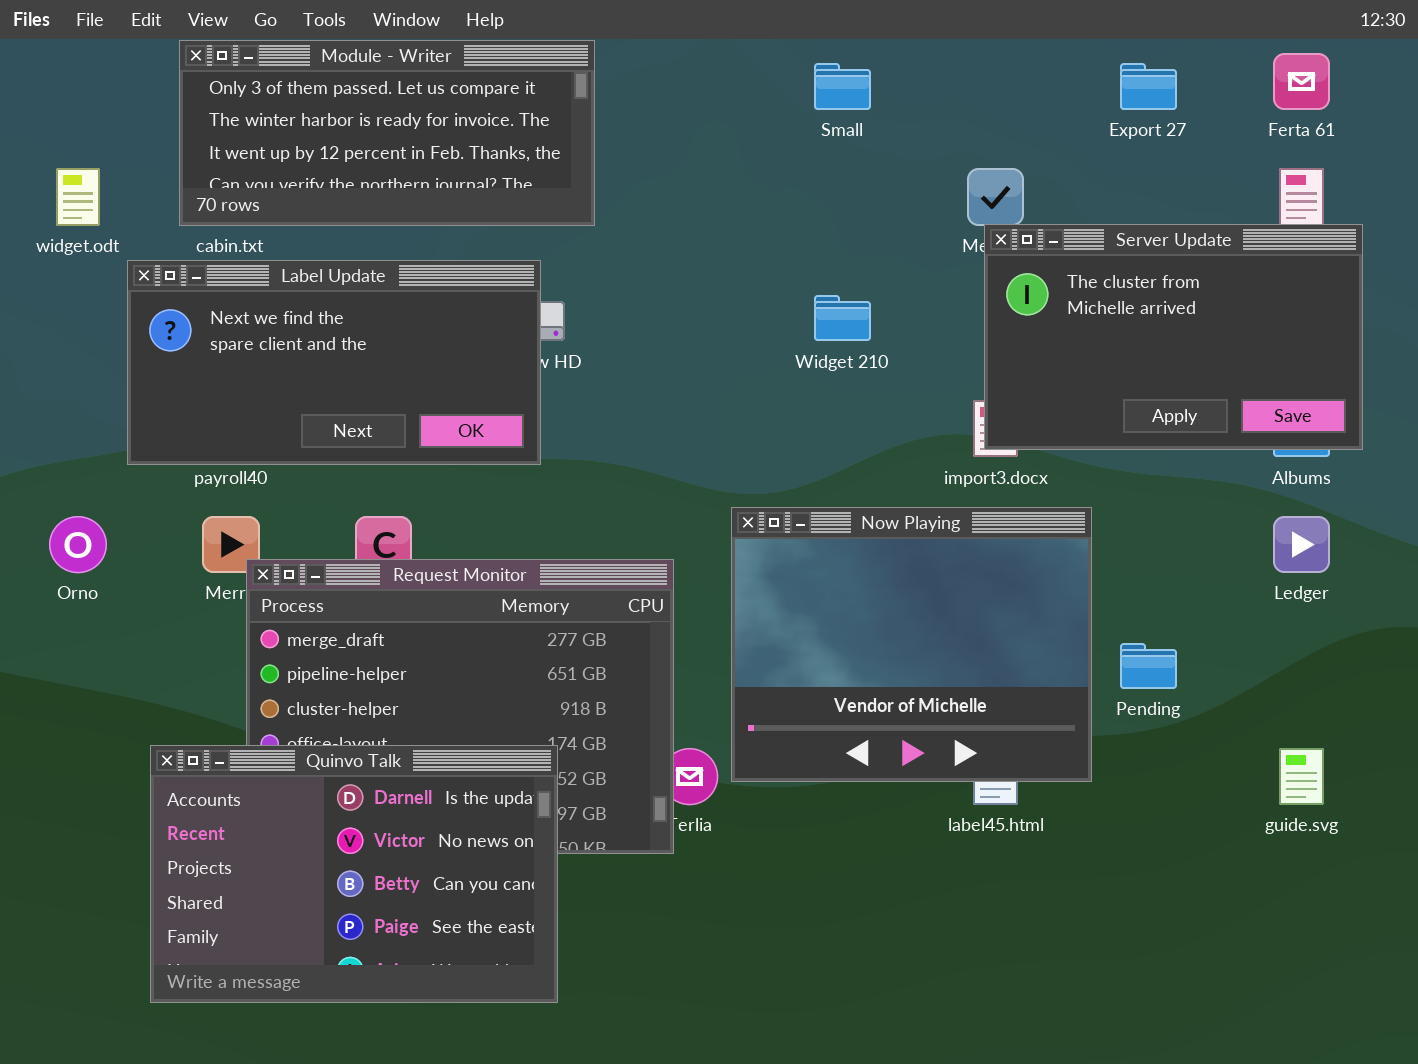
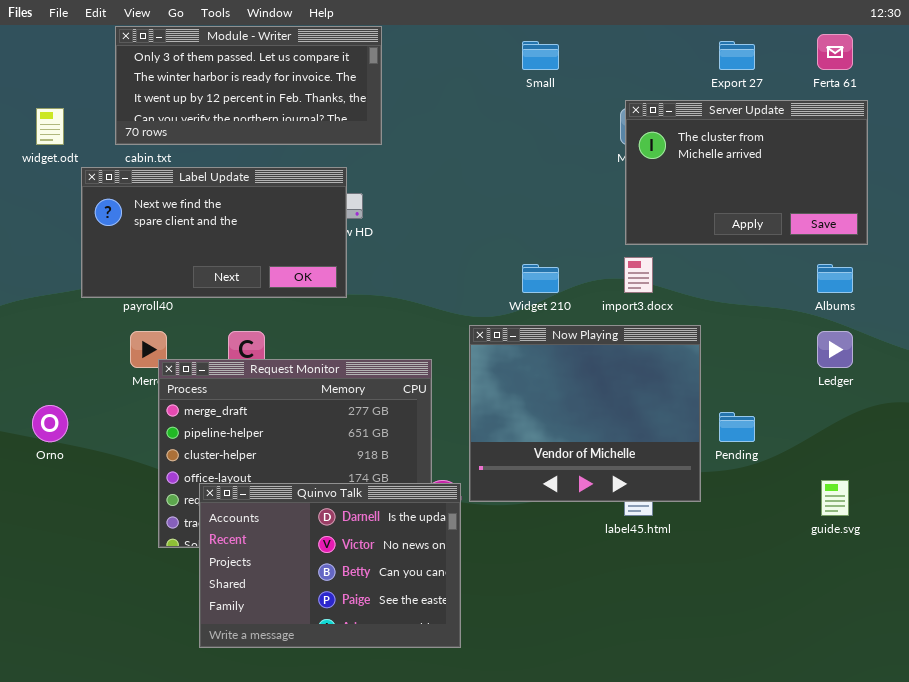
Server Update: [984,224,1363,450] -> [625,100,868,245], moved
Widget 210: [814,295,871,341] -> [522,264,559,293], moved
Orno: [49,516,107,573] -> [32,405,68,442], moved
Quinvo Talk: [150,745,558,1003] -> [199,483,461,648], moved

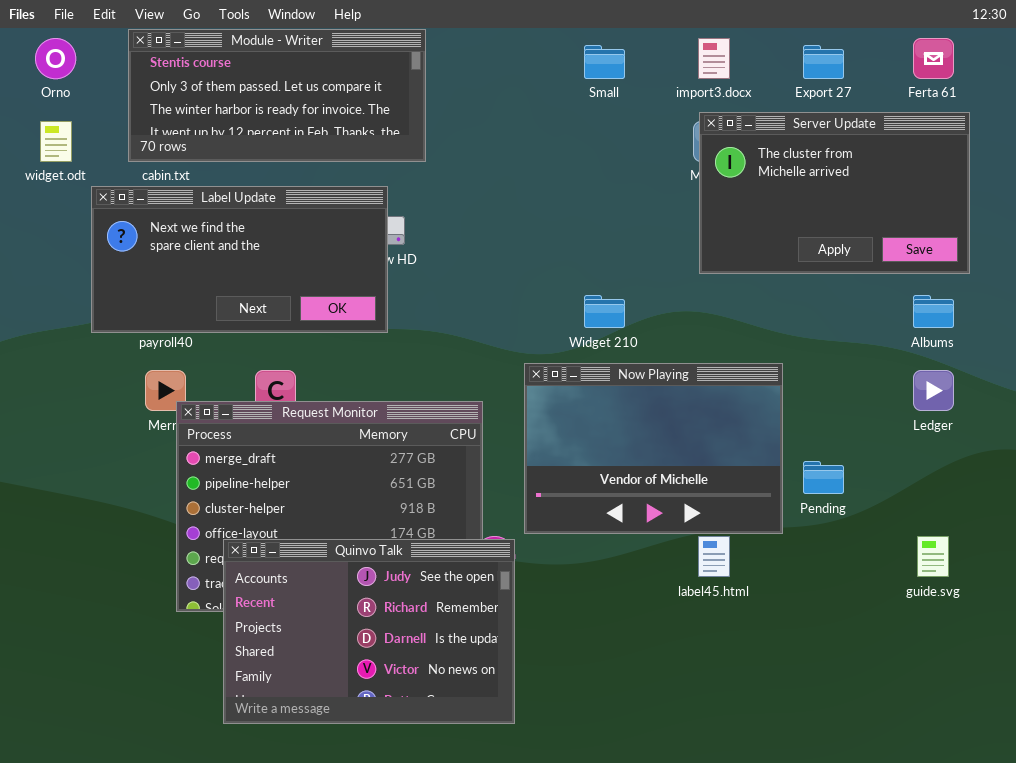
Module - Writer: [115,26,382,145] -> [128,29,426,162], scrolled up 1 row
import3.docx: [624,257,653,293] -> [698,38,730,79], moved
Now Playing: [469,325,701,502] -> [524,363,783,534], resized
Orno: [32,405,68,442] -> [35,38,76,79], moved
Quinvo Talk: [199,483,461,648] -> [223,539,515,724], scrolled up 2 rows

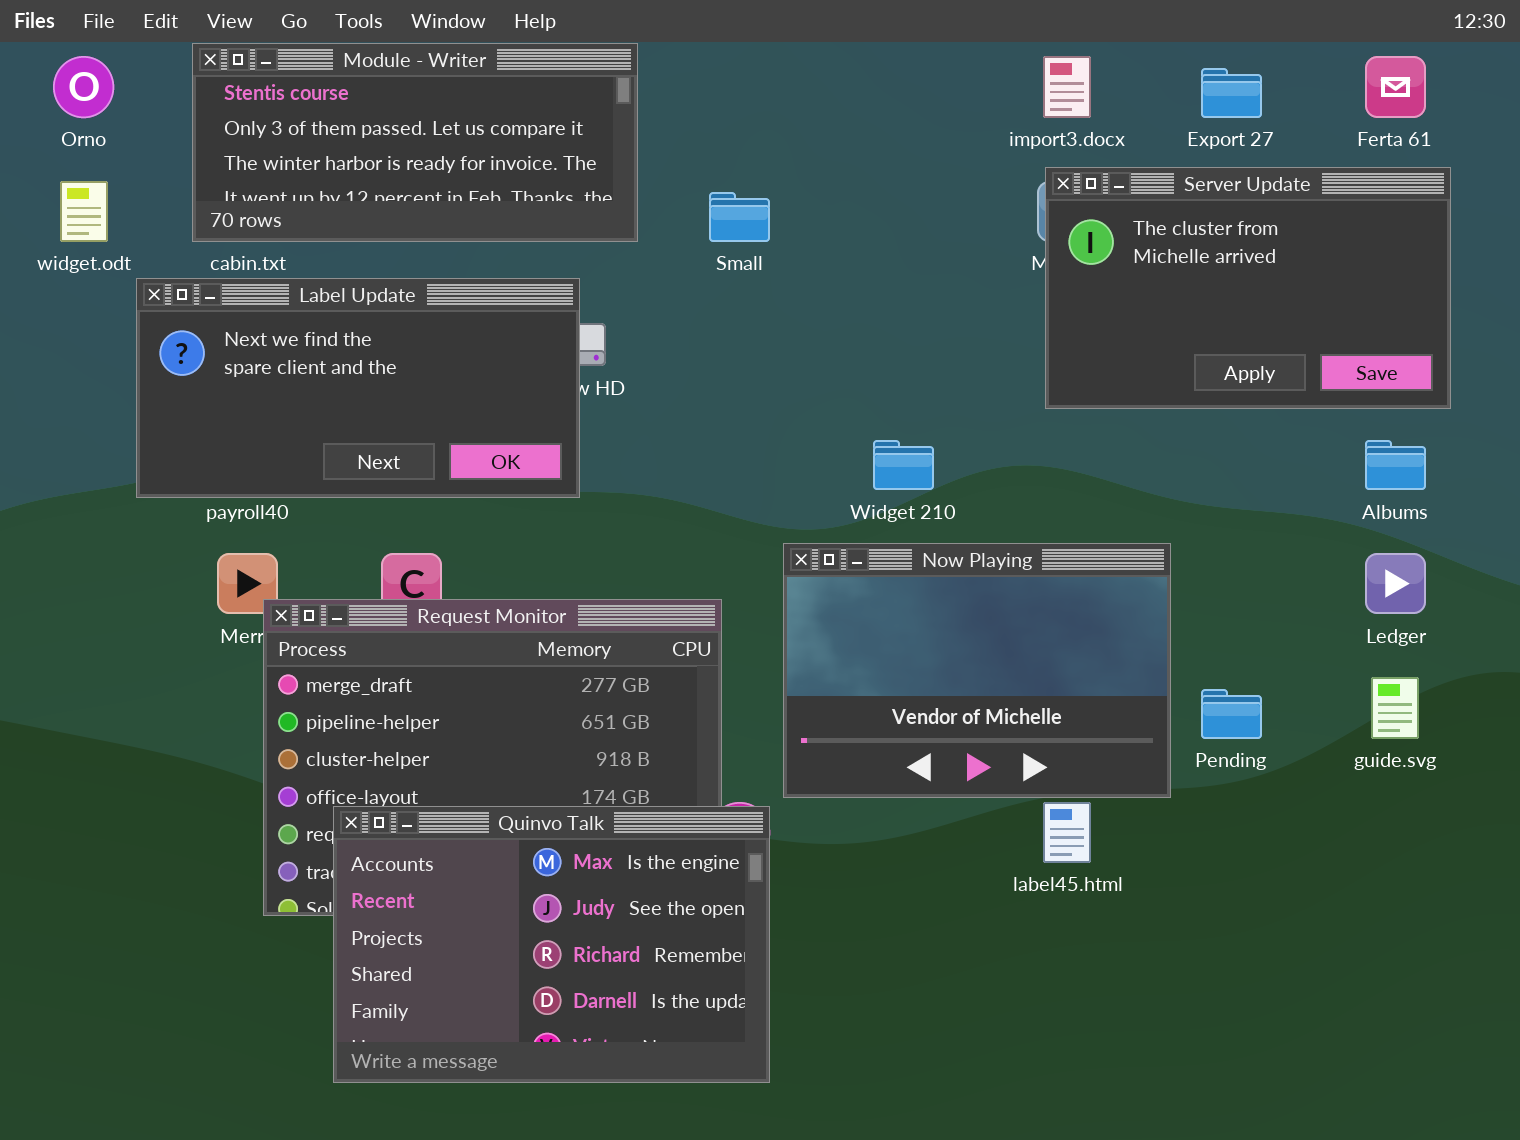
Small: [584,45,625,79] -> [709,192,770,242], moved
guide.svg: [917,536,949,577] -> [1371,677,1419,739], moved
Quinvo Talk: [223,539,515,724] -> [333,806,770,1083], scrolled up 1 row

